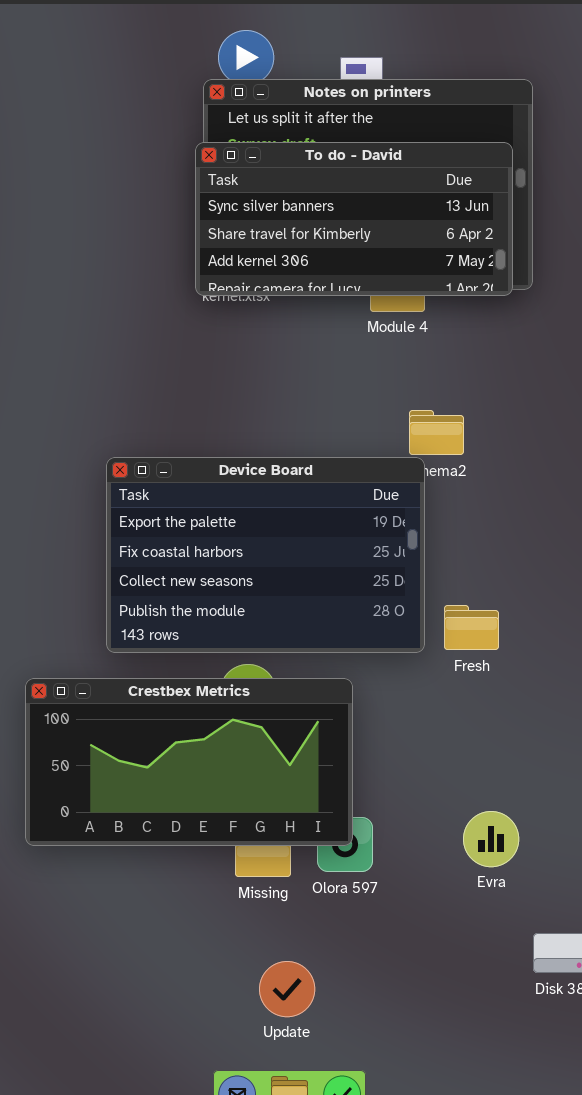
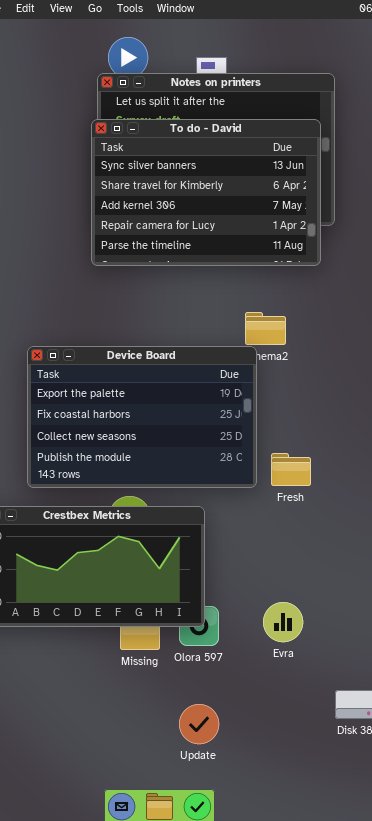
To do - David: [195,142,513,296] -> [91,119,321,266], resized
Evra: [463,811,519,867] -> [263,602,303,642], moved
Update: [259,961,315,1017] -> [179,704,219,744], moved

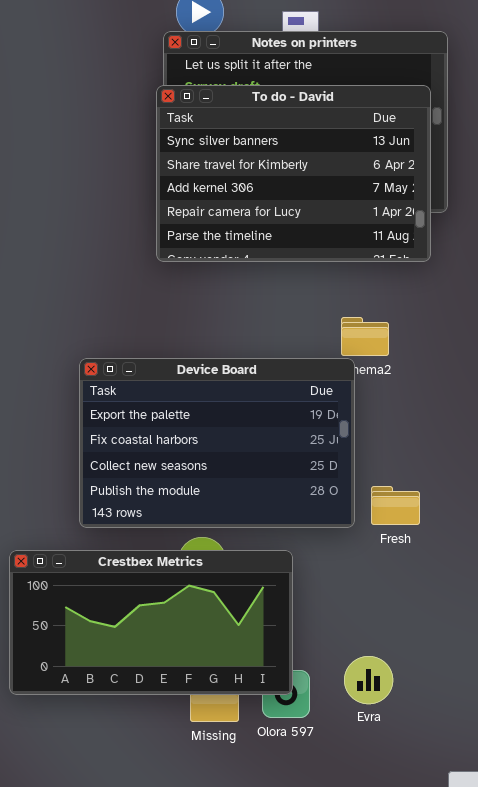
Evra: [263,602,303,642] -> [344,656,393,704], moved

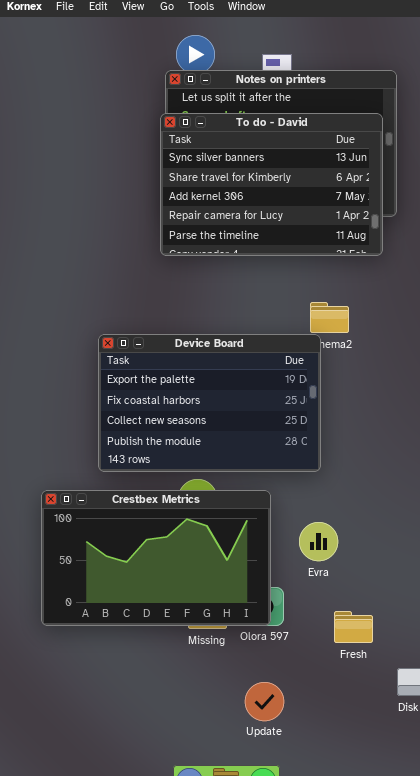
Fresh: [371,486,420,525] -> [334,611,373,643], moved
Crestbex Metrics: [9,550,293,695] -> [41,490,271,626], resized
Evra: [344,656,393,704] -> [299,522,338,561], moved

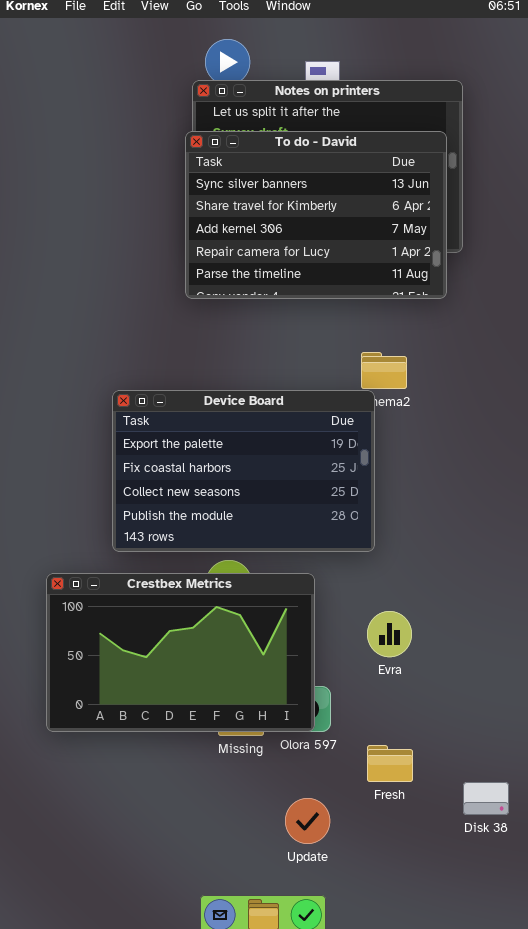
Evra: [299,522,338,561] -> [367,611,412,657], moved
Fresh: [334,611,373,643] -> [367,745,413,782], moved

